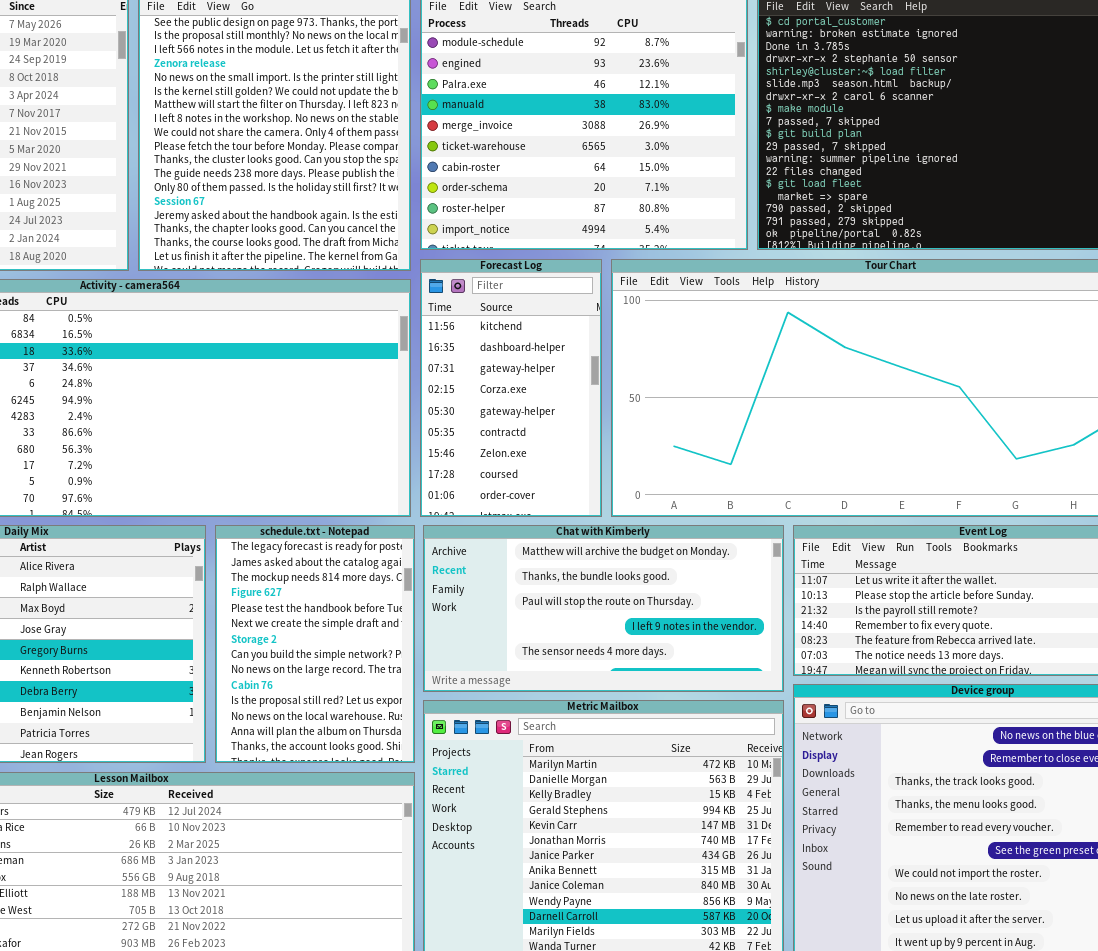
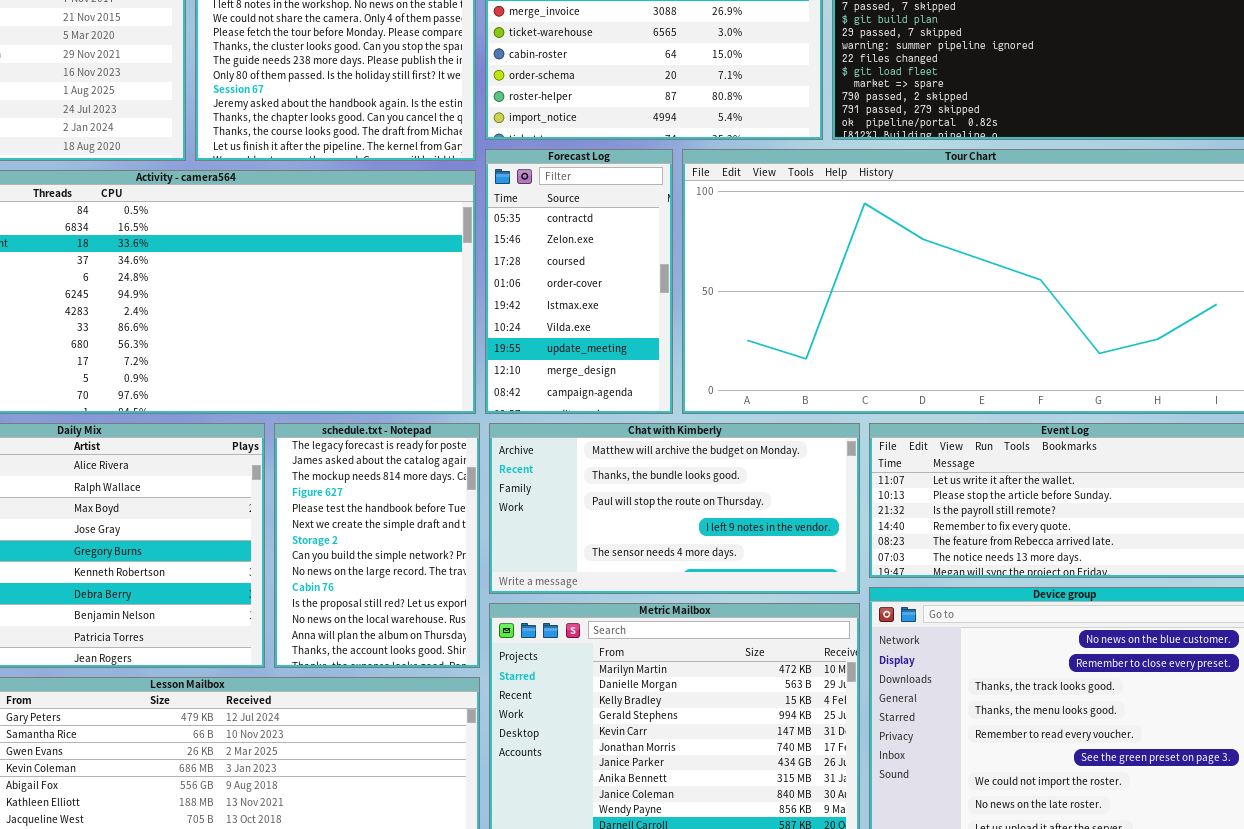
Forecast Log: [420,259,602,517] -> [485,149,673,414], scrolled down 5 rows

